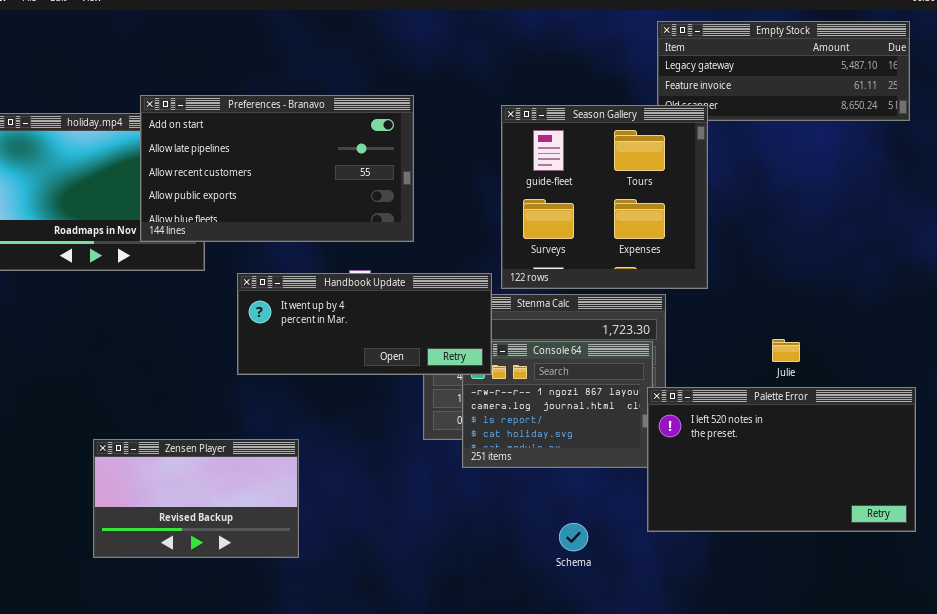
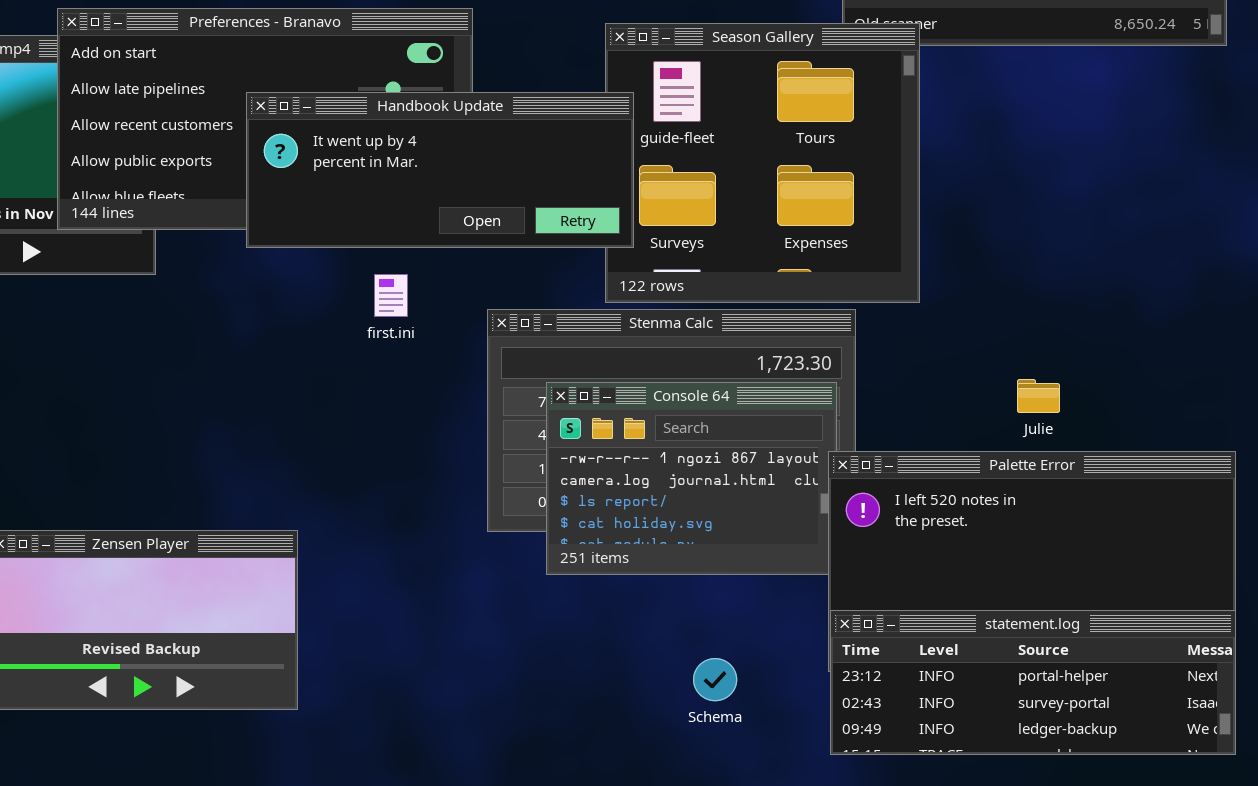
Handbook Update: [237,273,492,375] -> [246,92,634,248], moved
statement.log: none -> [830,610,1236,755], opened

